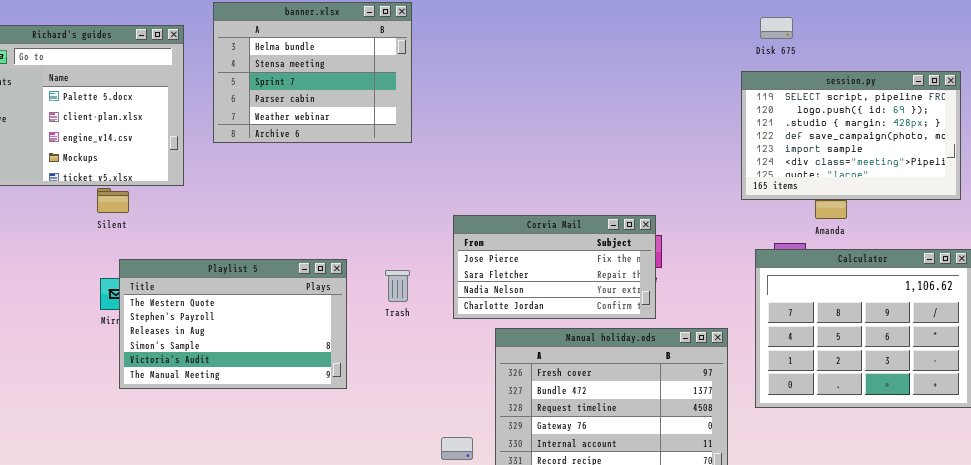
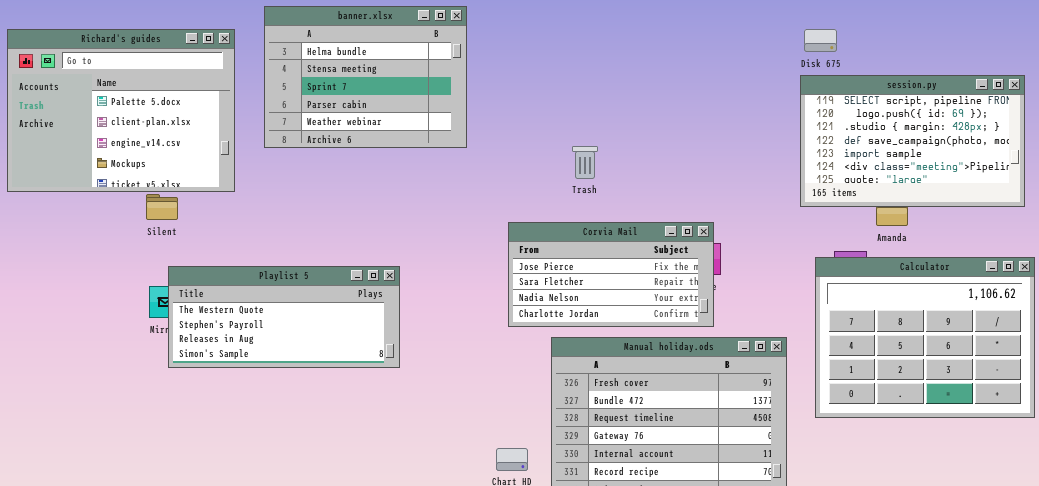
Disk 675: [760,17,793,39] -> [804,29,837,52], moved
Playlist 5: [119,259,347,389] -> [168,266,400,368], resized
Trash: [385,270,410,302] -> [572,146,598,179], moved

